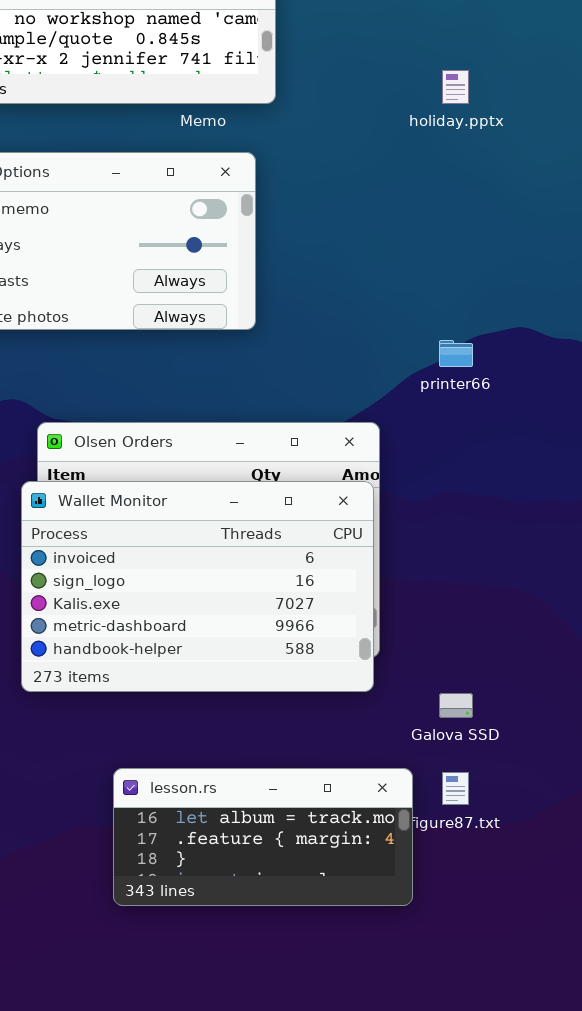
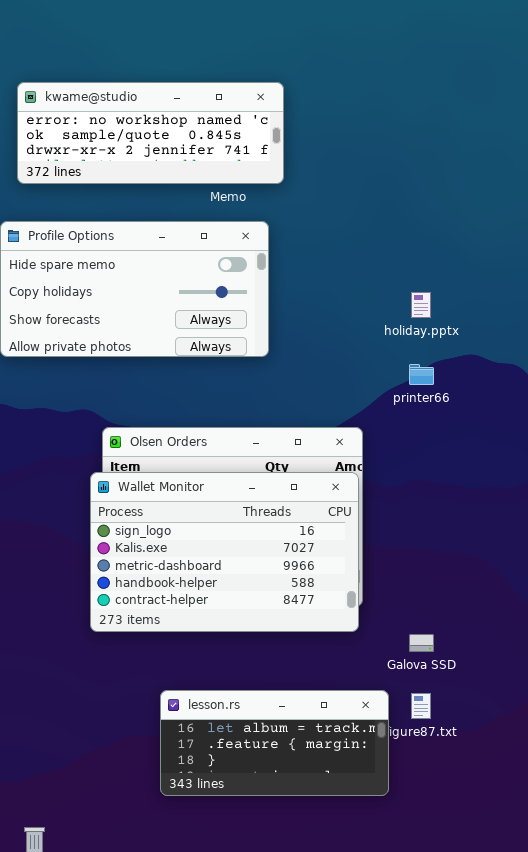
holiday.pptx: [442,70,469,104] -> [411,292,431,318], moved
Wallet Monitor: [21,481,374,692] -> [90,472,359,632], scrolled down 1 row

